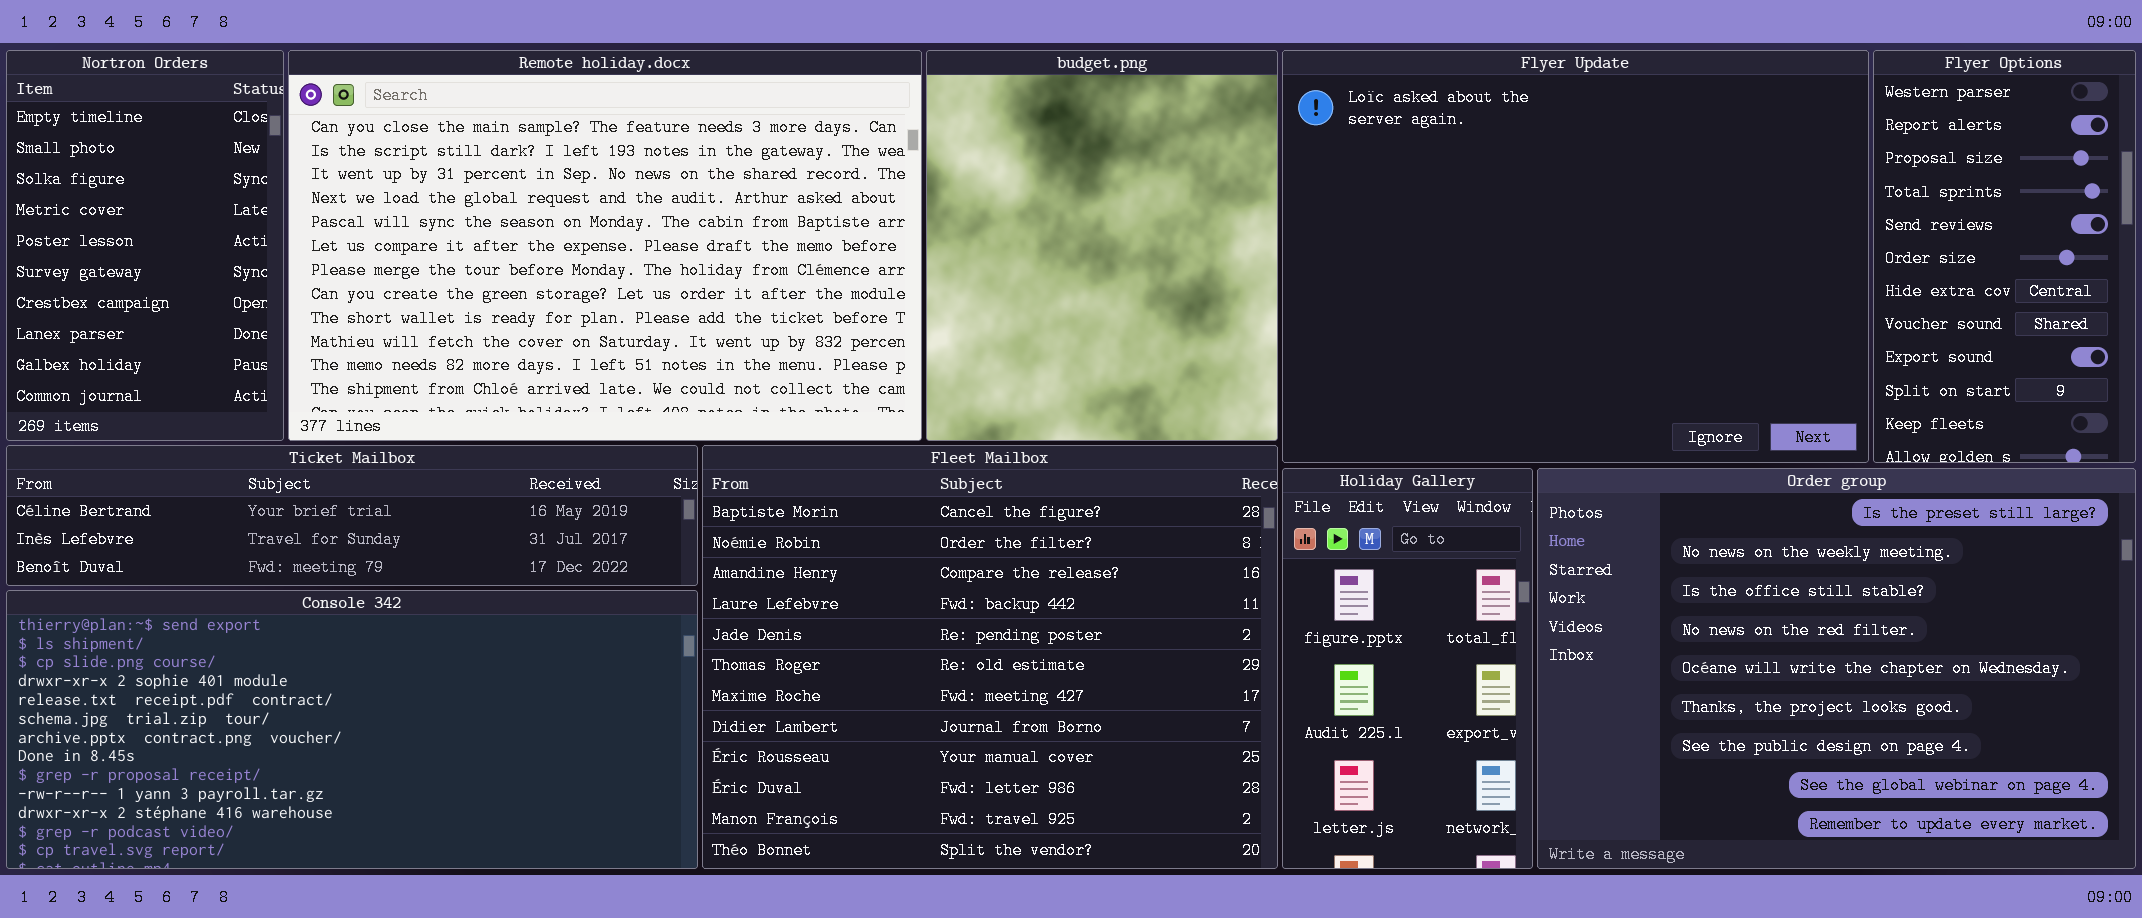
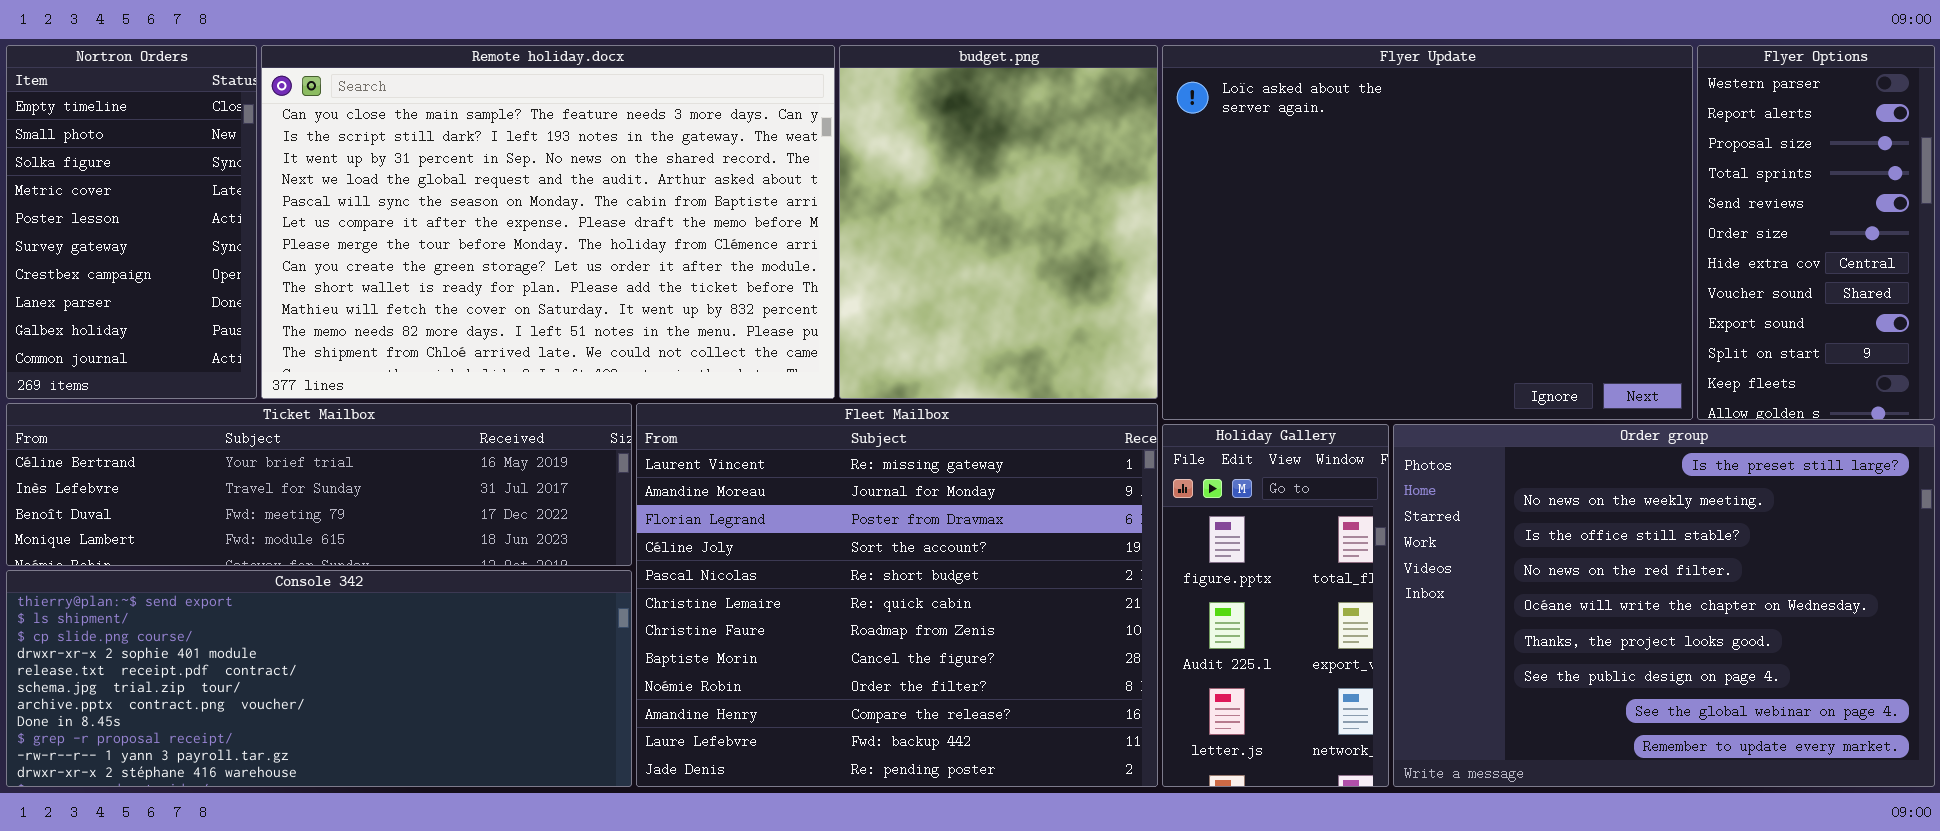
Ticket Mailbox: [6,445,698,586] -> [6,403,632,566], resized
Fleet Mailbox: [702,445,1278,869] -> [636,403,1158,787], scrolled up 7 rows
Console 342: [6,590,698,869] -> [6,570,632,787], resized

